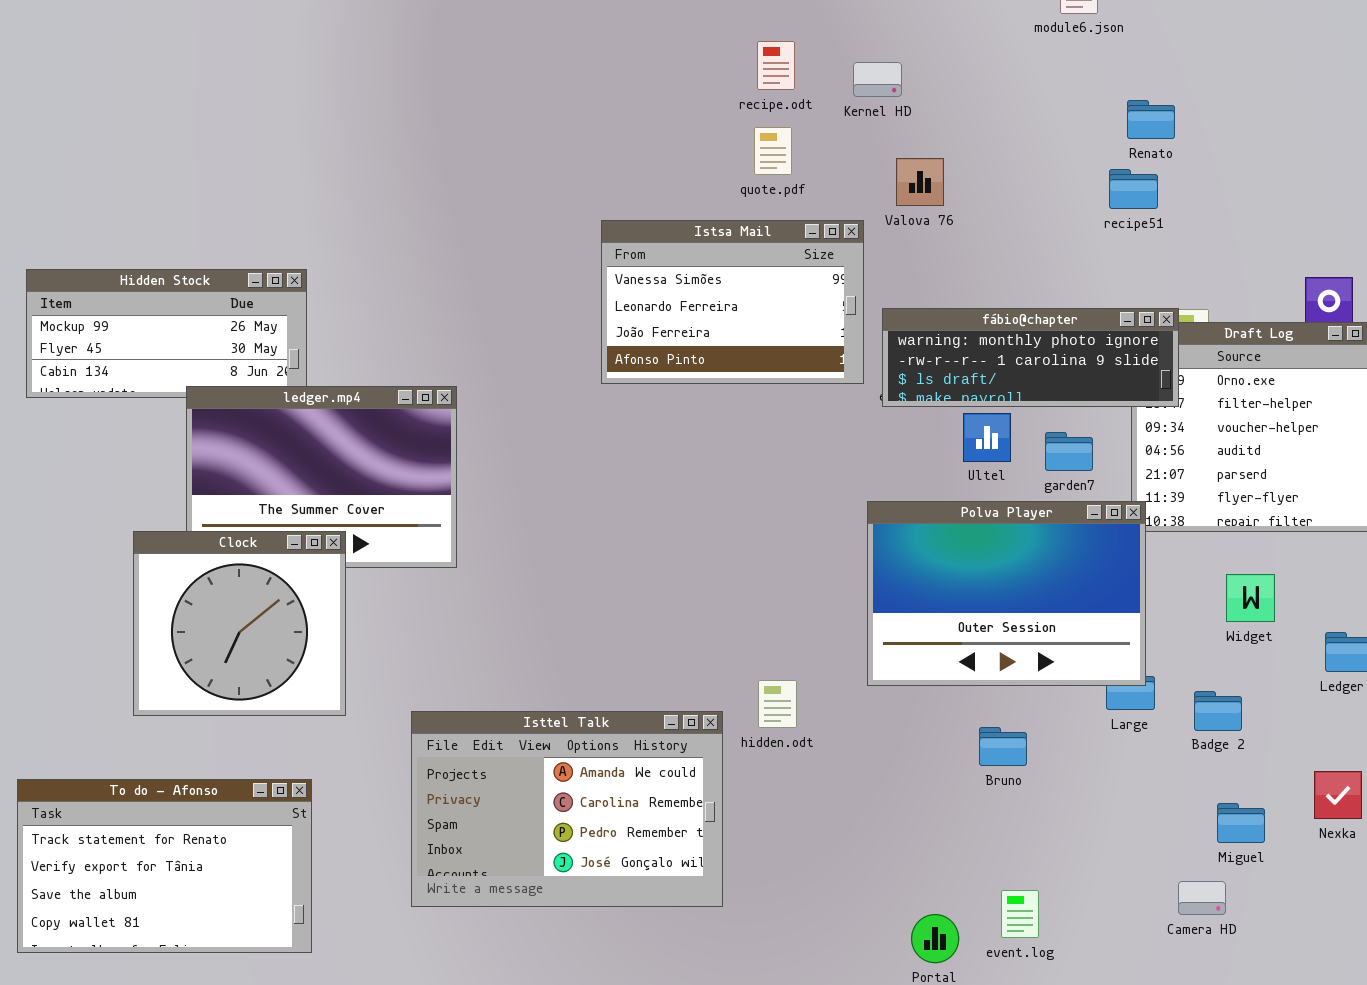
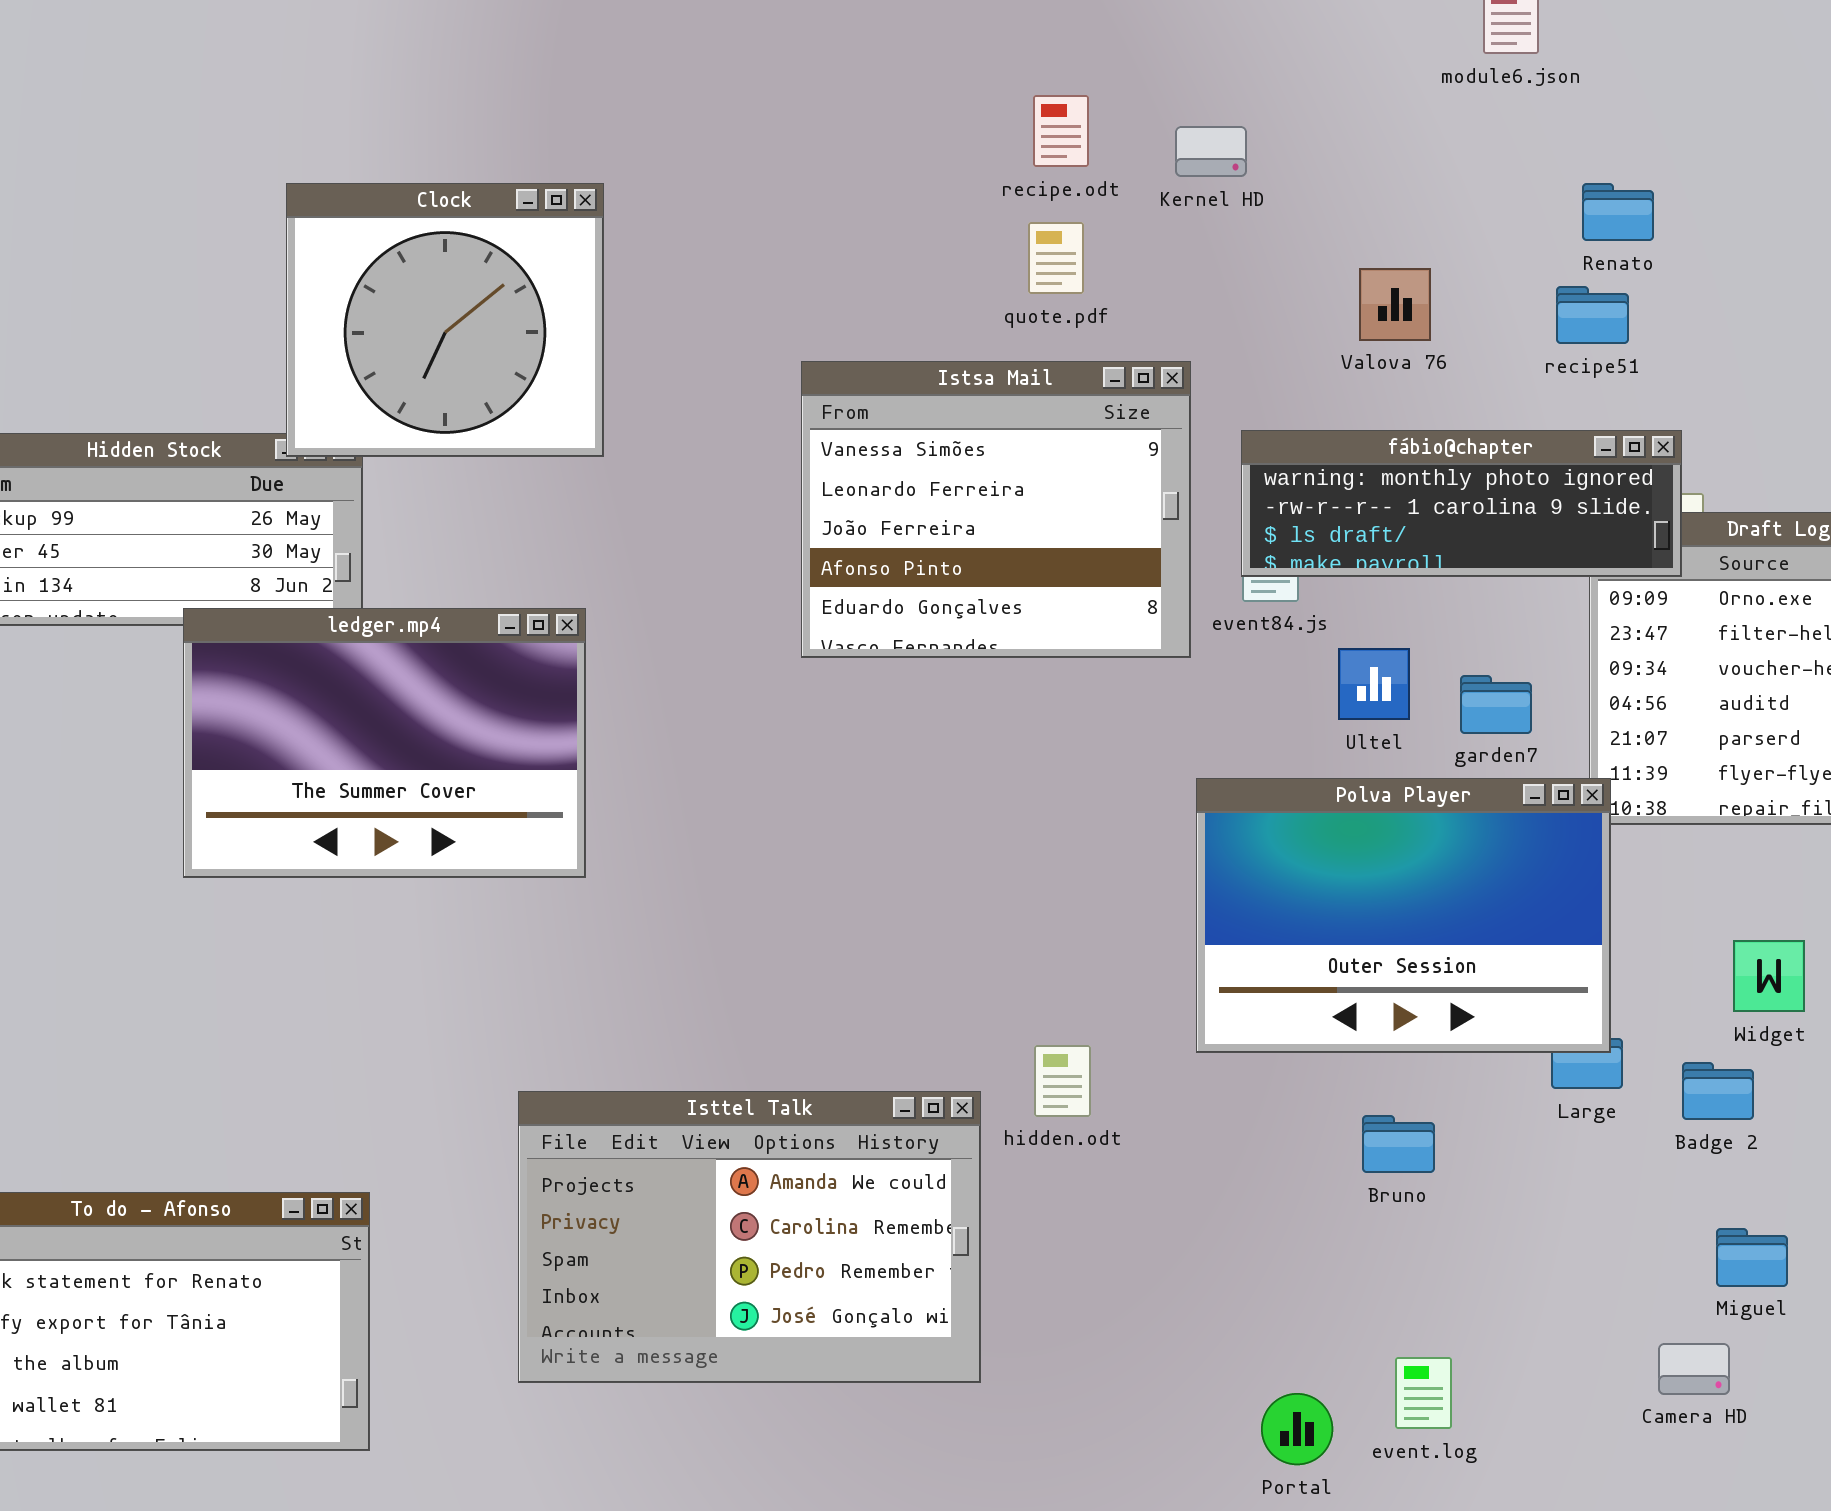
Valova 76: [896,158,944,206] -> [1359,268,1431,341], moved
Istsa Mail: [601,220,864,384] -> [801,361,1191,658], resized
fábio@chapter: [882,308,1179,407] -> [1241,430,1682,577], moved
Clock: [133,531,346,716] -> [286,183,604,457], moved
Widget: [1226,574,1275,622] -> [1733,940,1805,1012], moved

